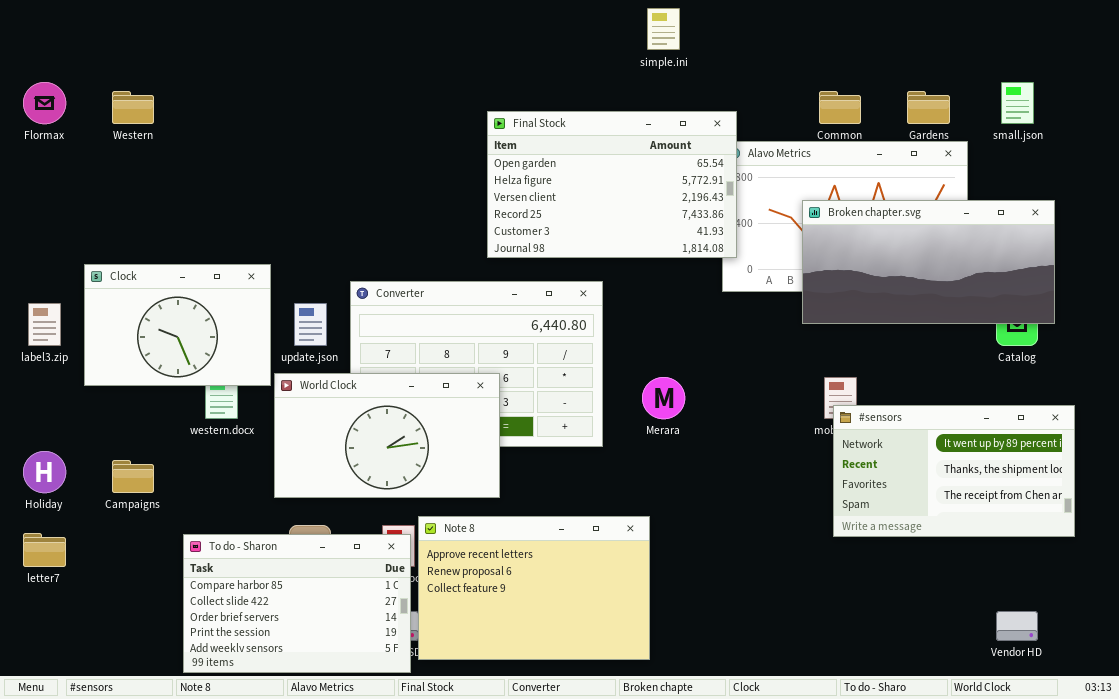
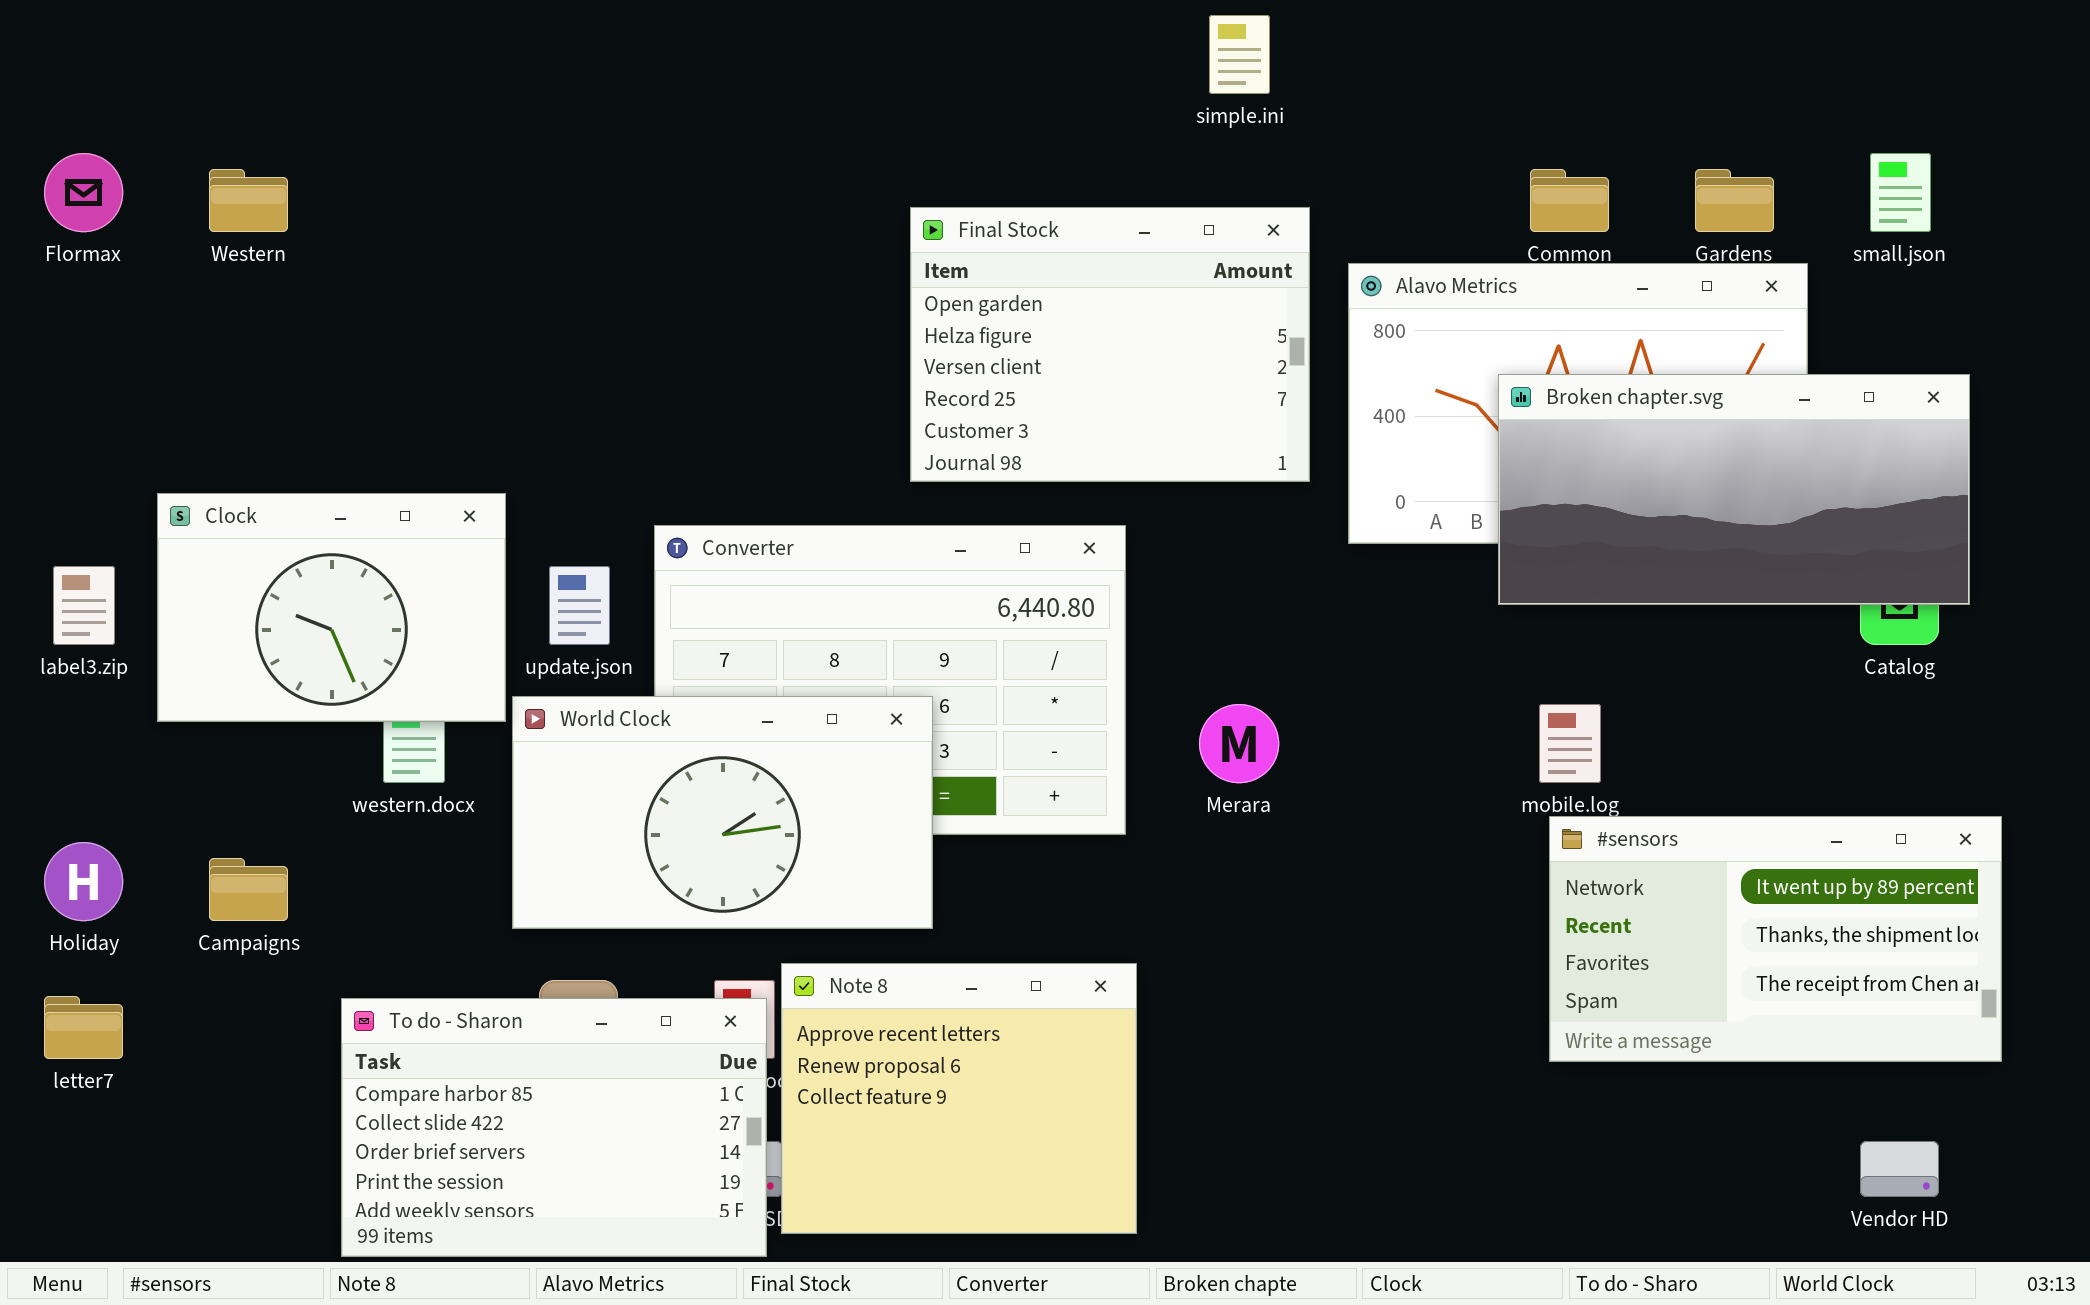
Final Stock: [487,111,737,258] -> [910,207,1310,482], resized
#sensors: [833,405,1075,537] -> [1549,816,2002,1062], moved
Note 8: [418,516,650,660] -> [781,963,1137,1234], resized

